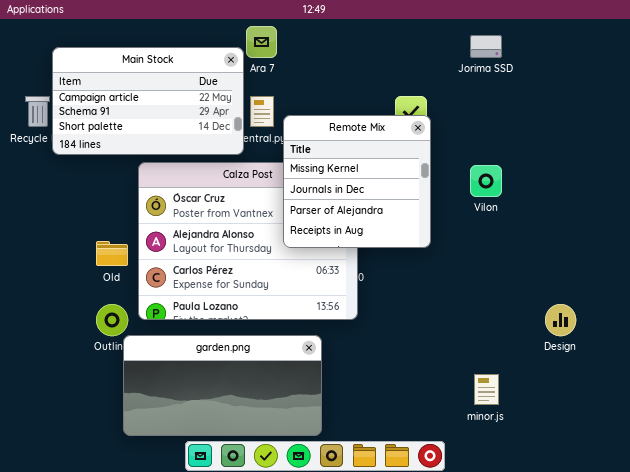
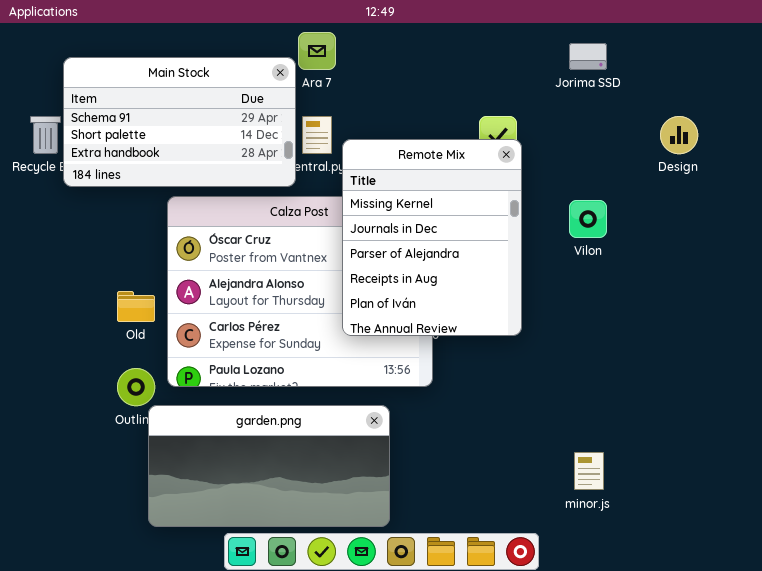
Main Stock: [52,47,244,155] -> [63,57,296,187], scrolled down 1 row
Remote Mix: [283,115,431,248] -> [342,139,522,336], resized
Design: [545,304,576,336] -> [660,116,698,154], moved

